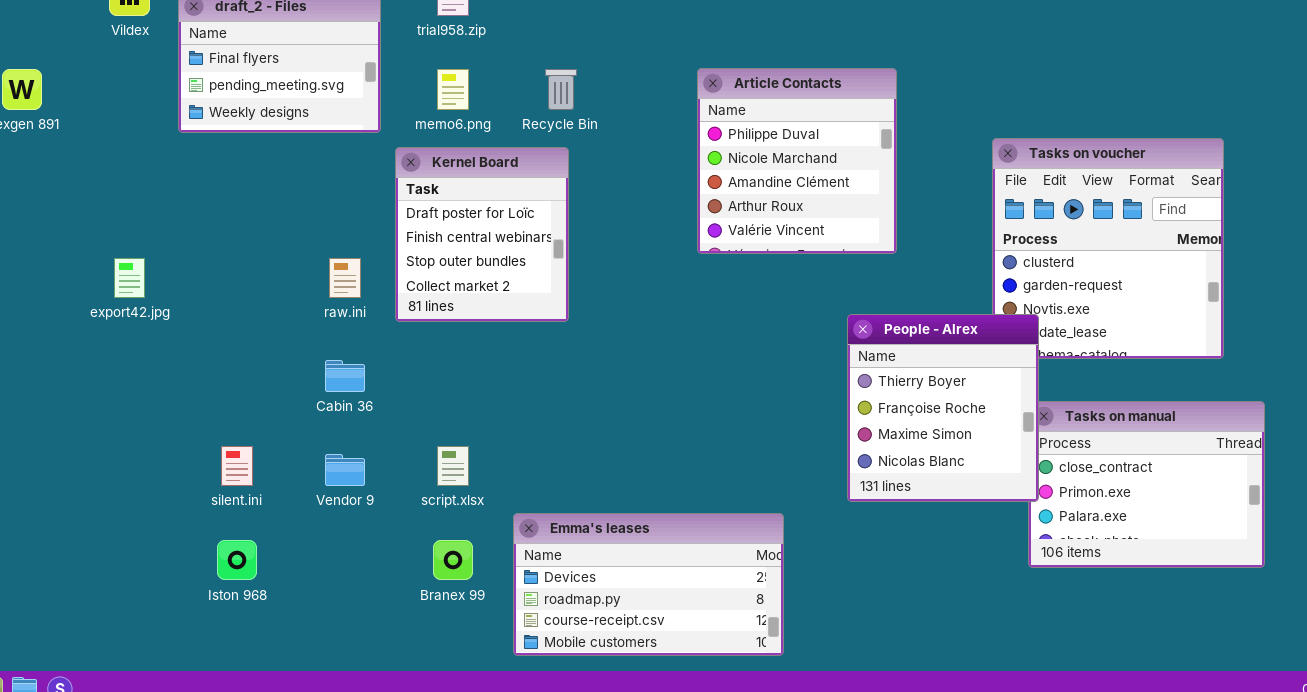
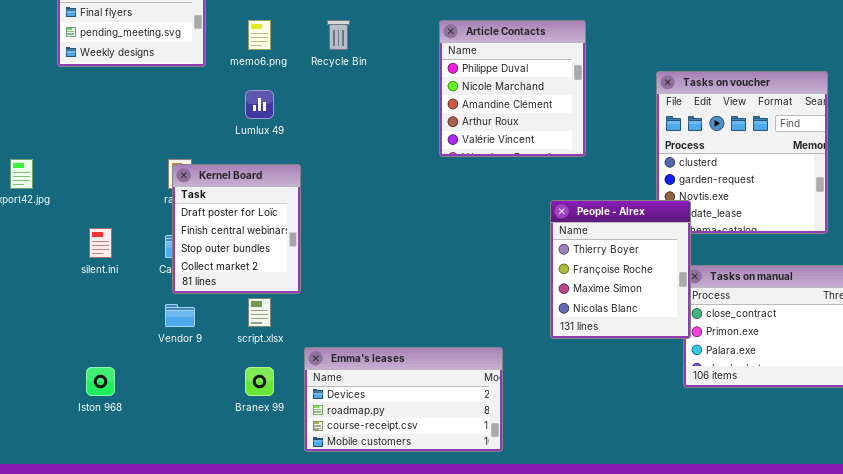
Kernel Board: [395,147,569,322] -> [172,164,301,294], moved
silent.ini: [221,446,253,486] -> [89,228,112,258], moved

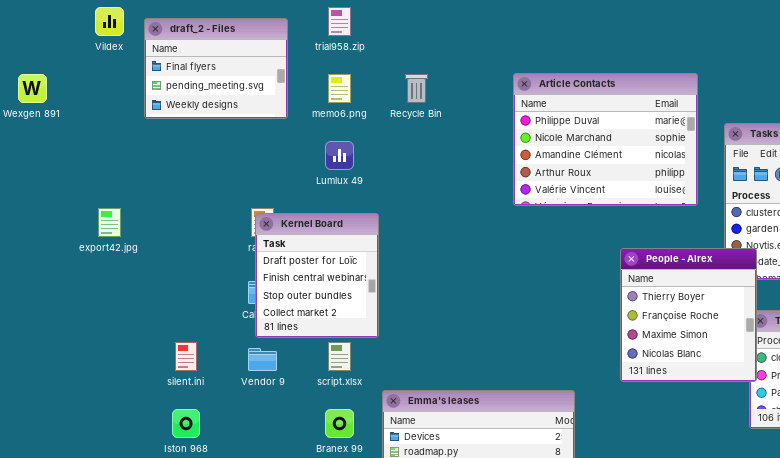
Article Contacts: [439,20,586,157] -> [513,73,698,206], resized
silent.ini: [89,228,112,258] -> [175,342,197,371], moved

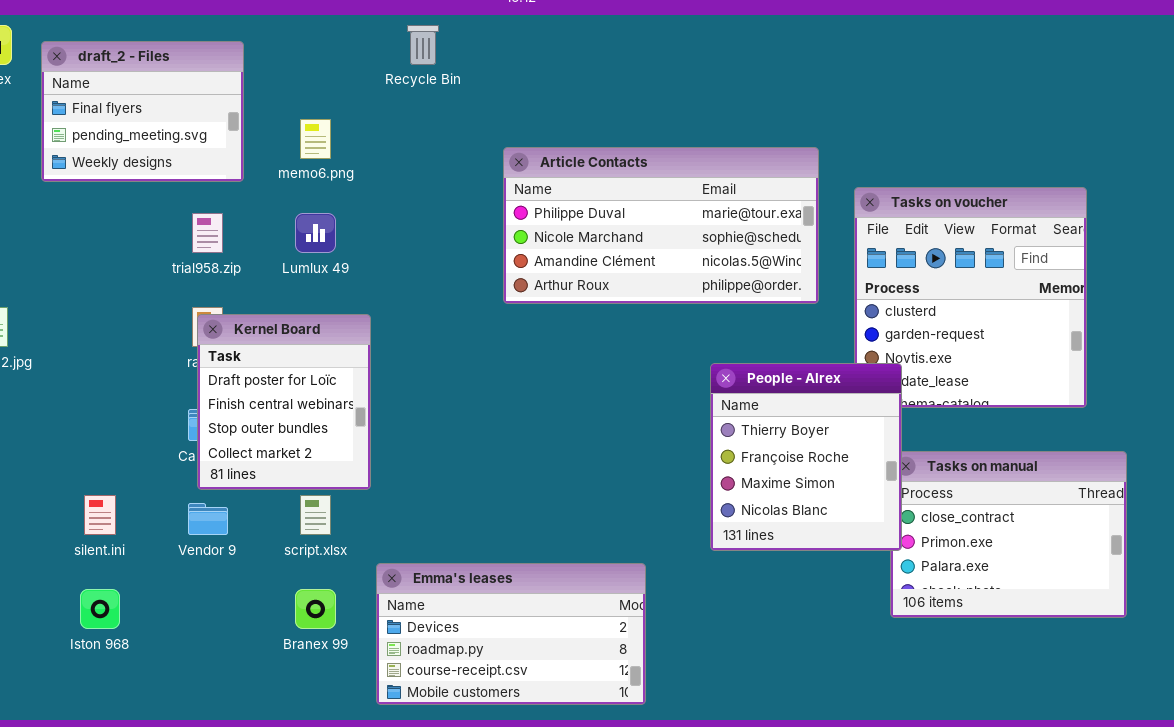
trial958.zip: [328,7,351,36] -> [192,213,223,253], moved
Article Contacts: [513,73,698,206] -> [503,147,819,304], resized
Recycle Bin: [405,74,428,103] -> [407,25,439,65], moved

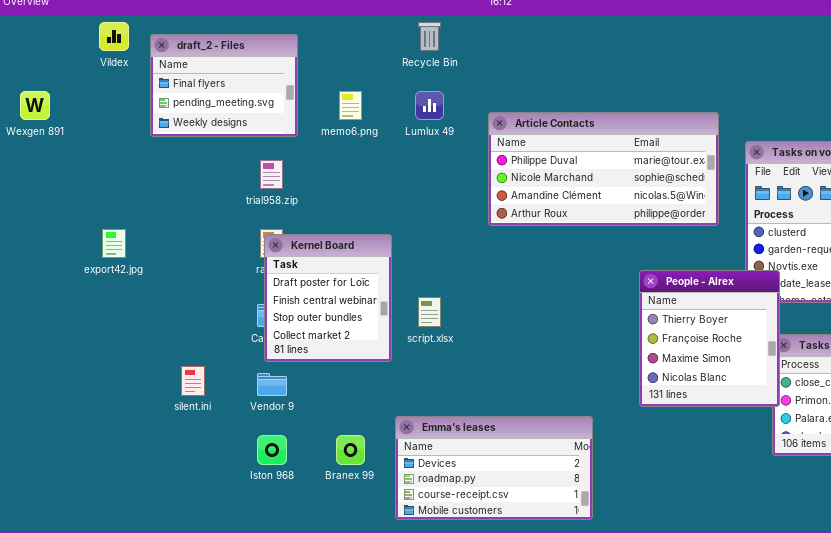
Lumlux 49: [295,213,336,253] -> [415,91,444,120], moved
script.xlsx: [300,495,331,535] -> [418,297,441,327], moved
Iston 968: [80,589,120,629] -> [257,435,287,465], moved

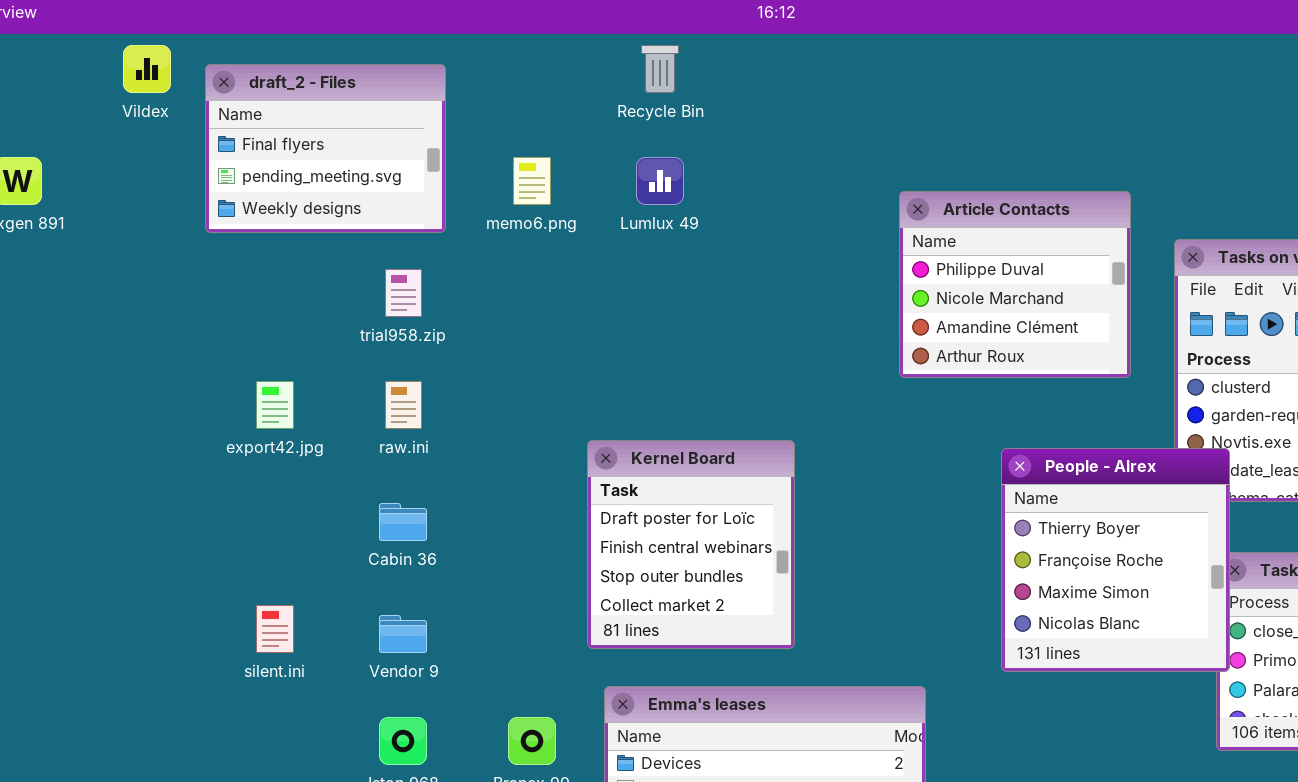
Article Contacts: [488,112,719,226] -> [899,191,1131,378], resized
export42.jpg: [102,229,126,258] -> [256,381,294,429], moved
Kernel Board: [264,234,392,362] -> [587,440,795,649], moved

